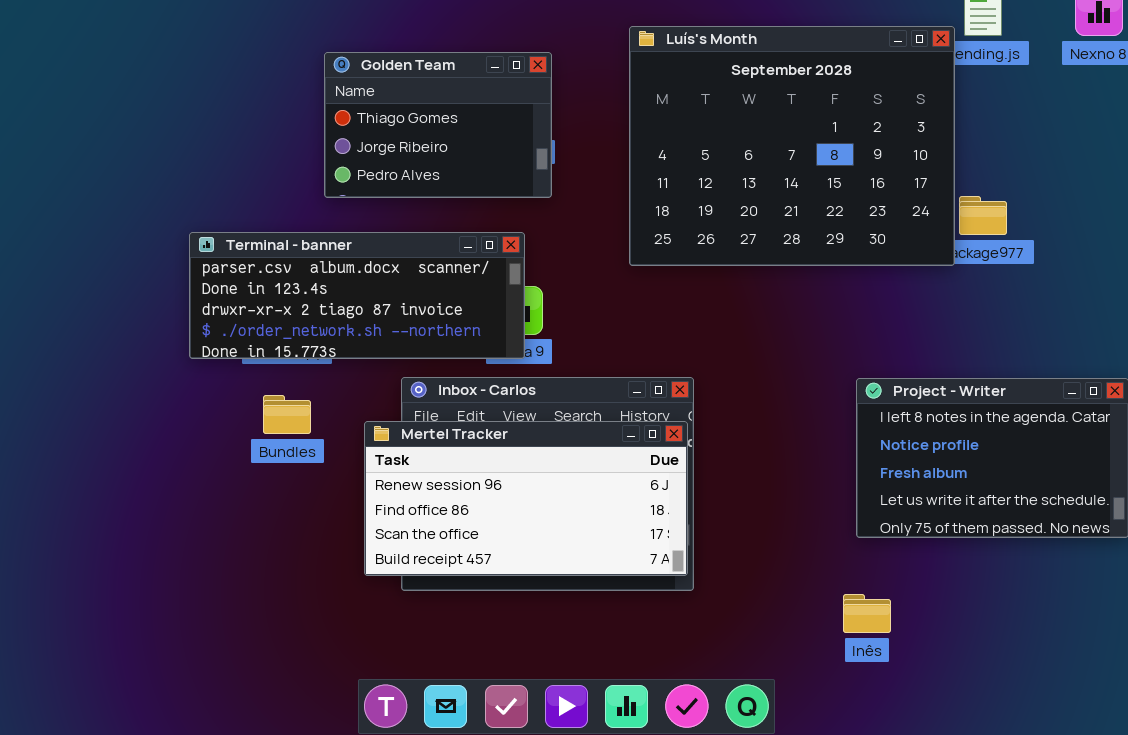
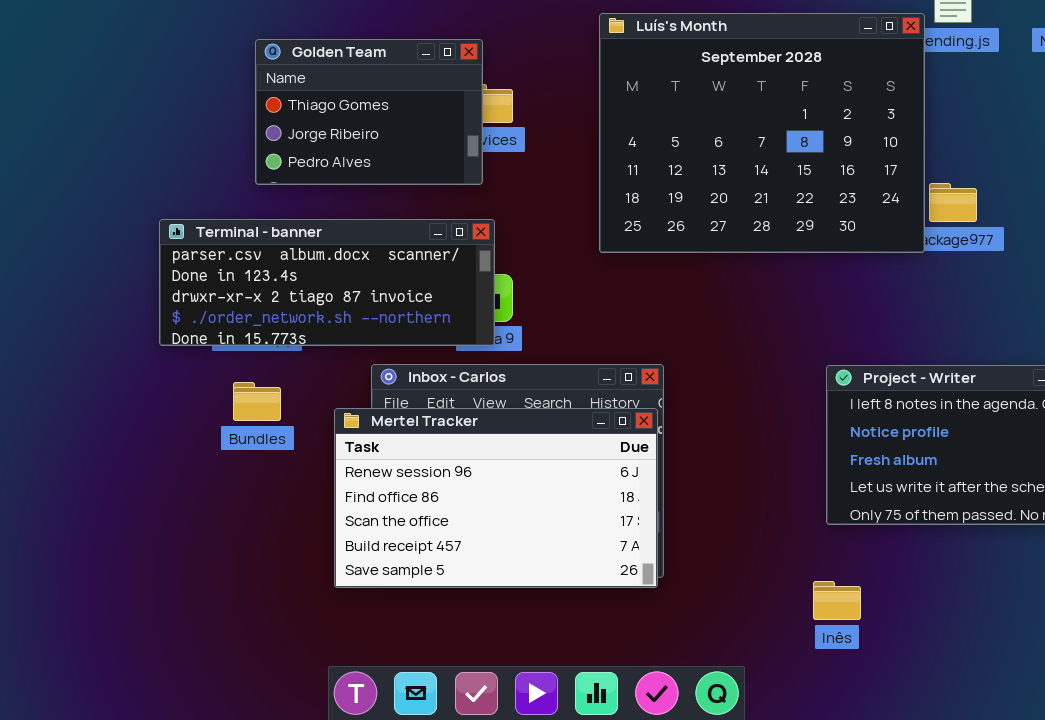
Golden Team: [324,52,552,198] -> [255,39,483,185], moved
Mertel Tracker: [364,421,688,576] -> [334,408,658,588], resized

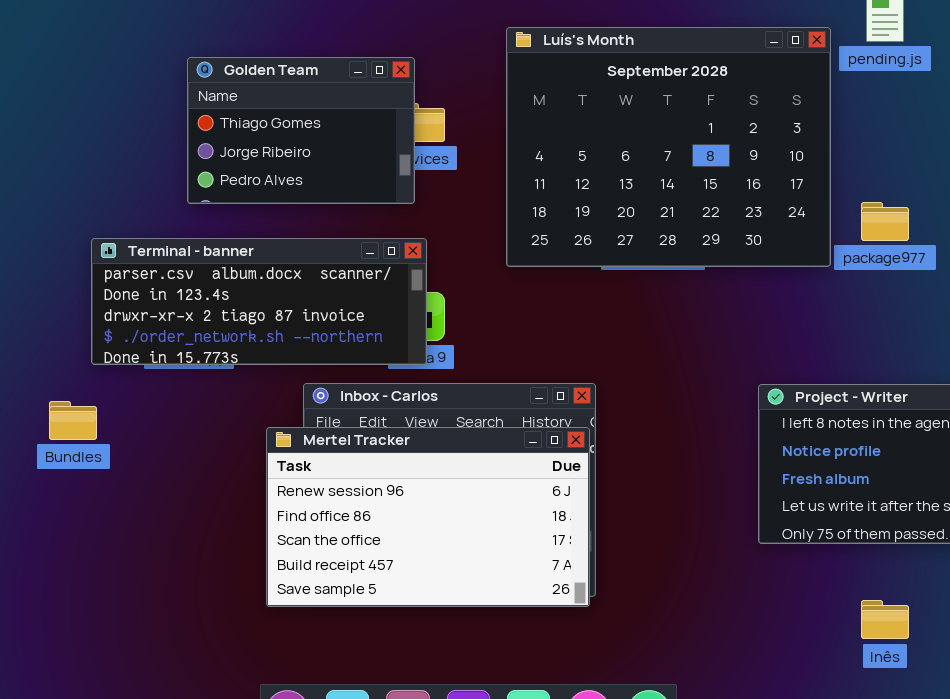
Luís's Month: [599,13,925,253] -> [506,27,831,267], moved
Bundles: [233,382,281,421] -> [49,401,97,440], moved
Inês: [813,581,861,620] -> [861,600,909,639], moved

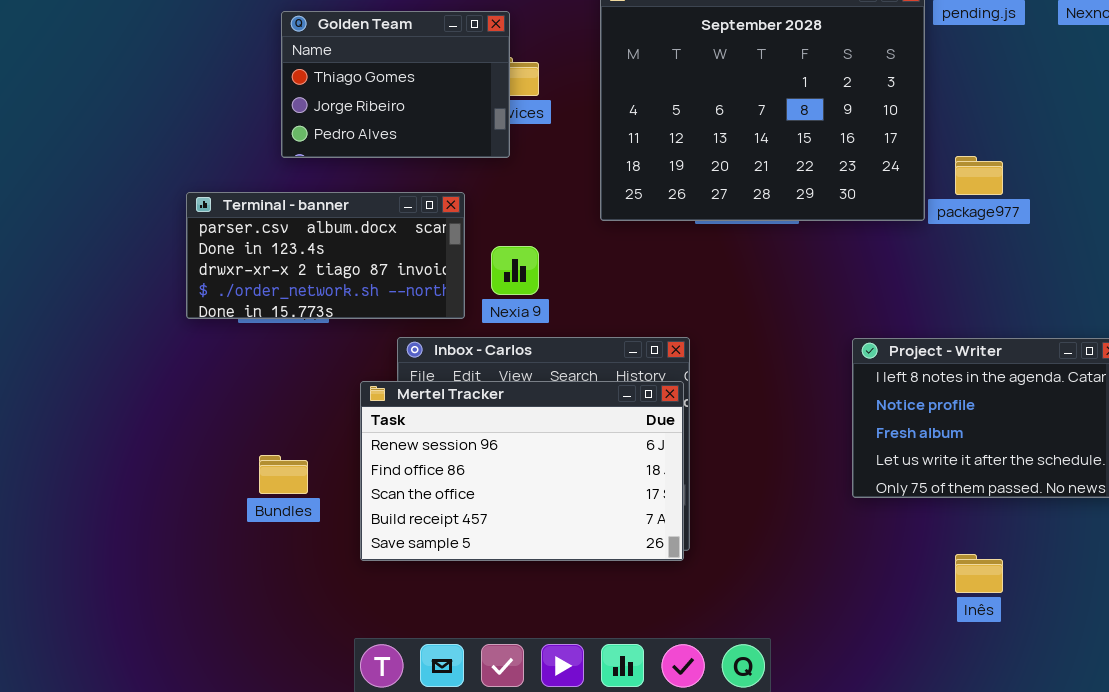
Terminal - banner: [91,238,427,365] -> [186,192,465,319], resized
Bundles: [49,401,97,440] -> [259,455,308,494], moved

